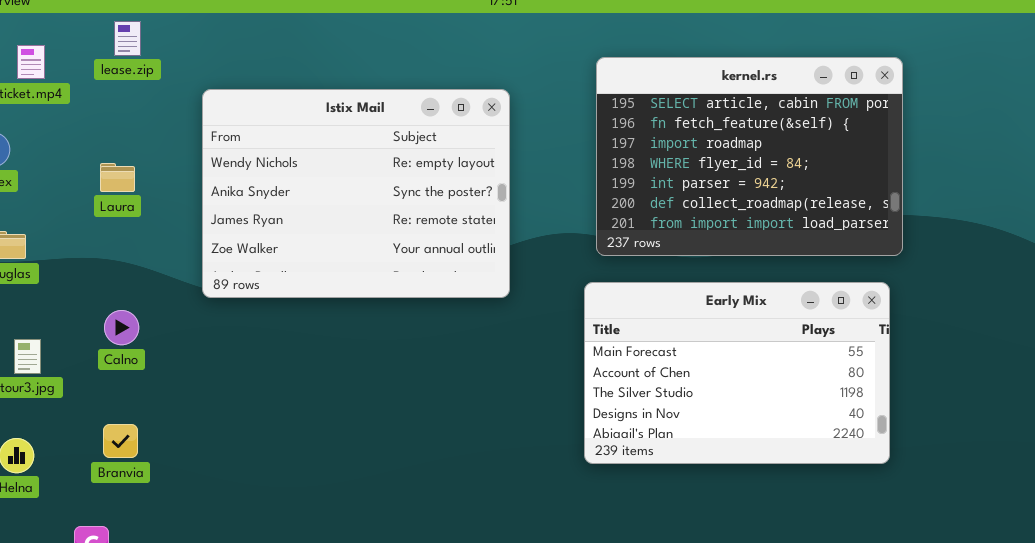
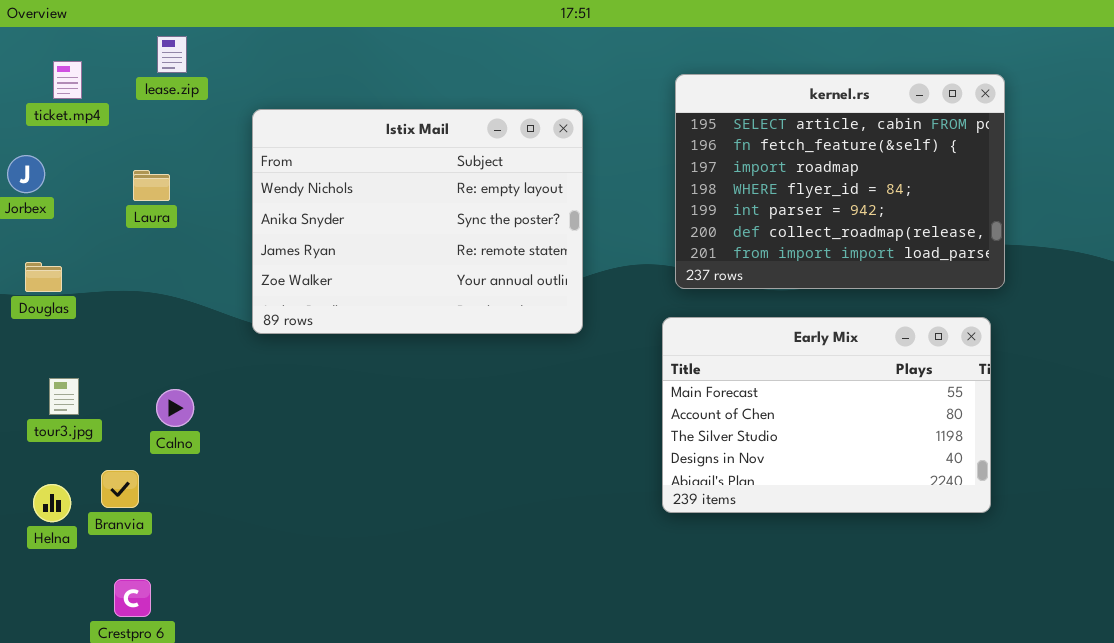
Laura: [100,163,135,192] -> [133,170,170,201], moved
Calno: [104,310,139,345] -> [156,389,194,427], moved
Branvia: [103,424,138,458] -> [101,470,139,508], moved

